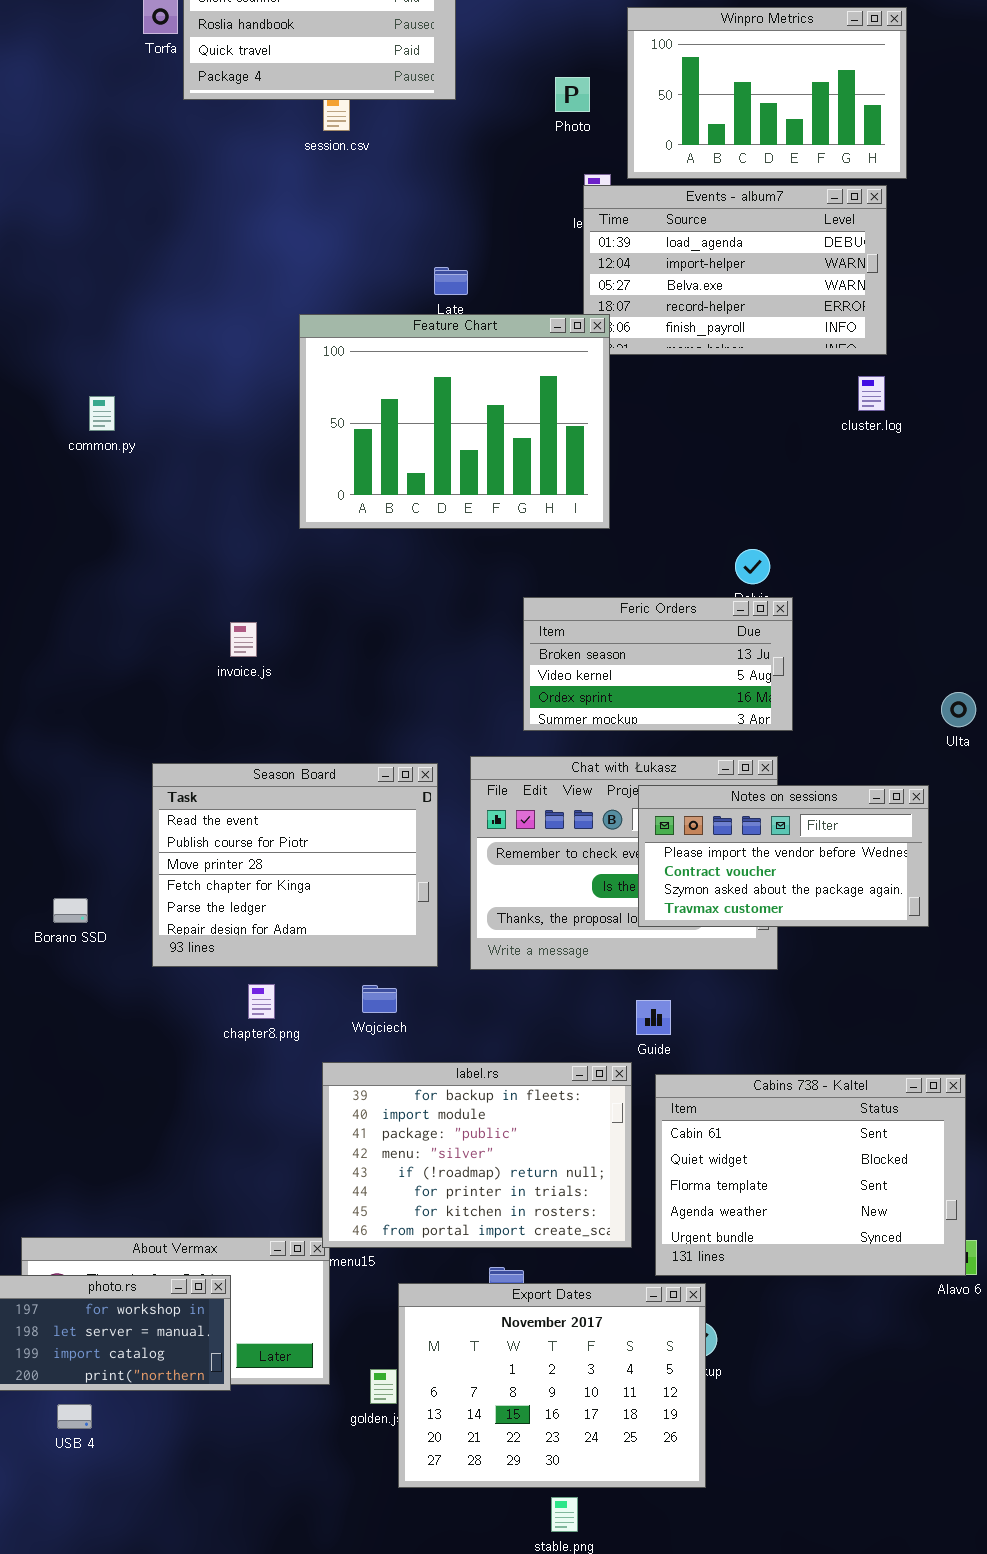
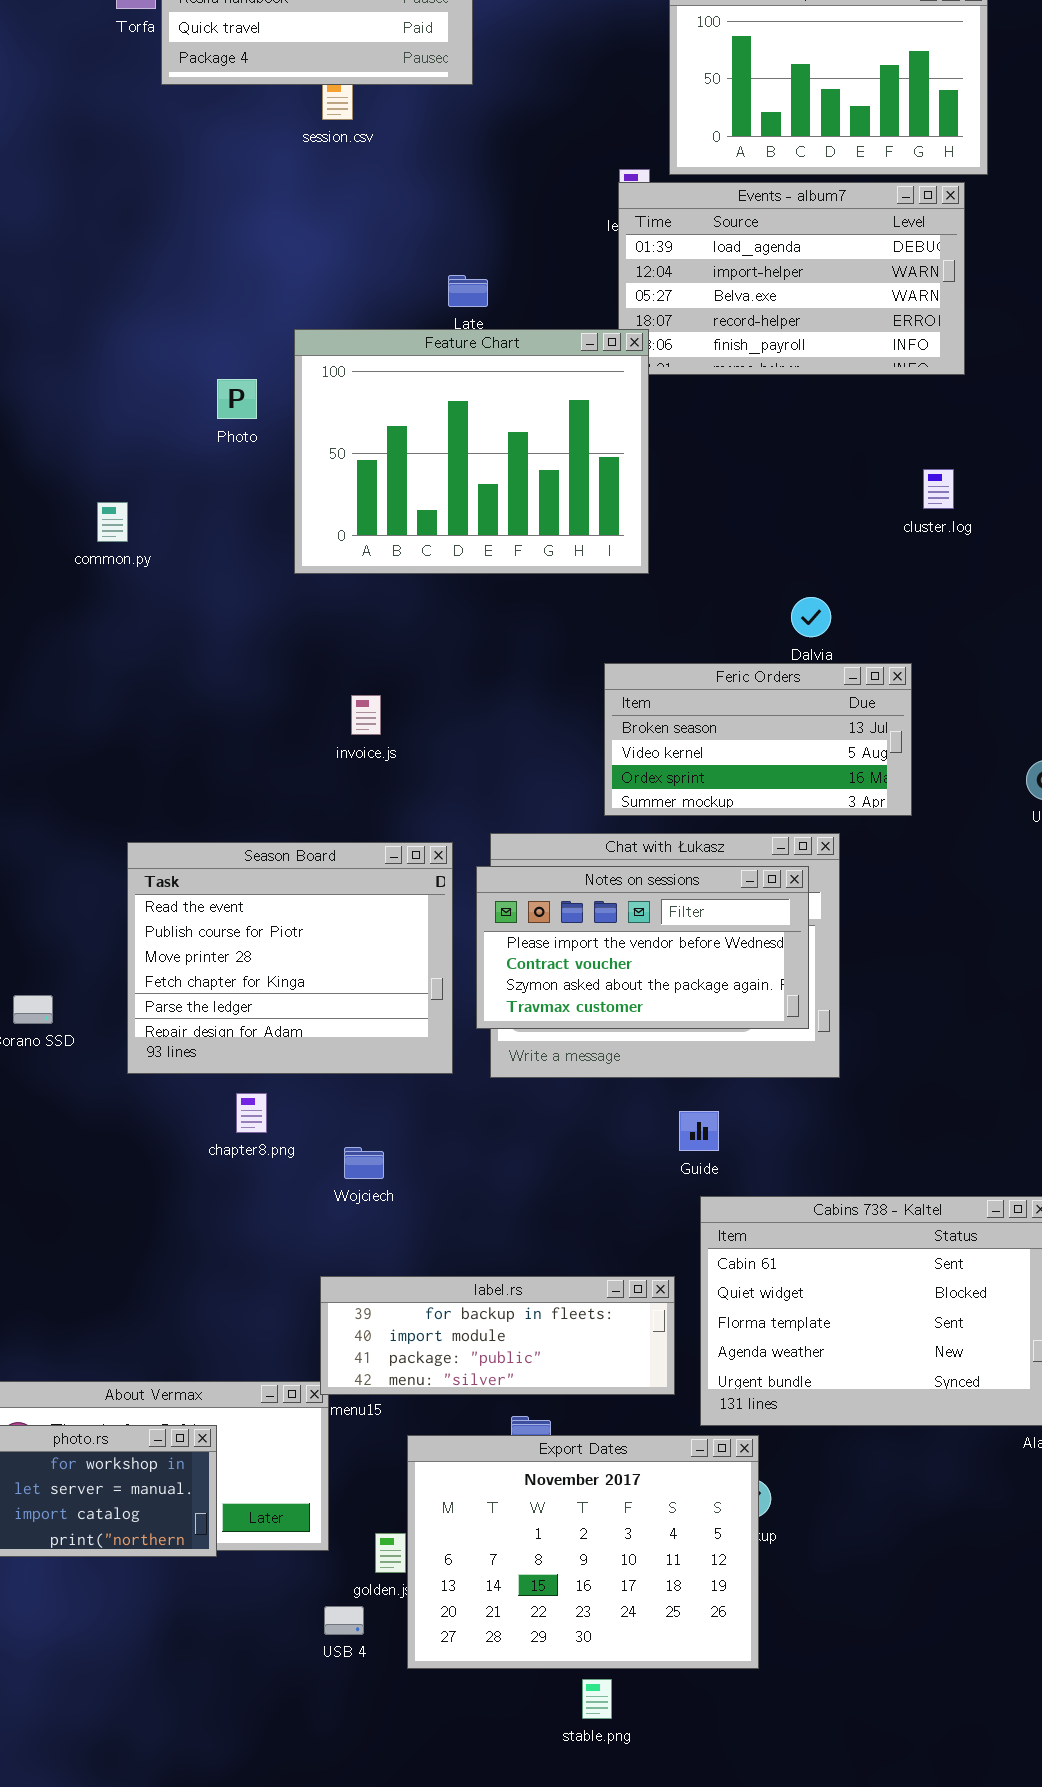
Photo: [555,77,590,112] -> [217,379,257,419], moved
cluster.log: [858,376,885,411] -> [923,469,954,509], moved
common.py: [89,396,115,431] -> [97,502,128,542], moved
Feric Orders: [523,597,793,731] -> [604,663,912,816], moved
invoice.js: [230,622,257,657] -> [351,695,381,735], moved
Notes on sessions: [638,785,929,927] -> [476,866,809,1029], moved
Wojciech: [362,985,397,1013] -> [344,1147,384,1179], moved
label.rs: [322,1062,632,1248] -> [320,1276,675,1395], resized
USB 4: [57,1404,92,1429] -> [324,1606,364,1635], moved

